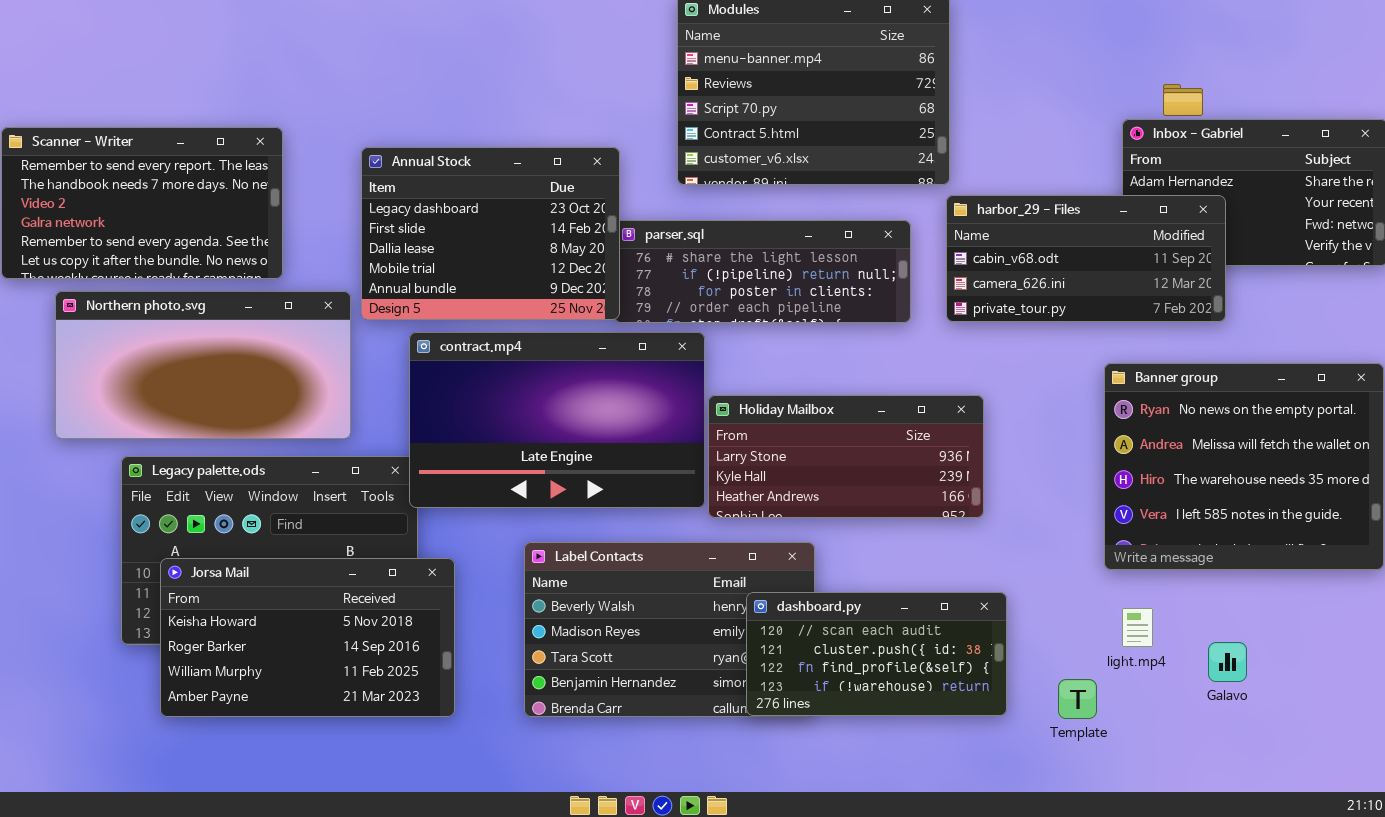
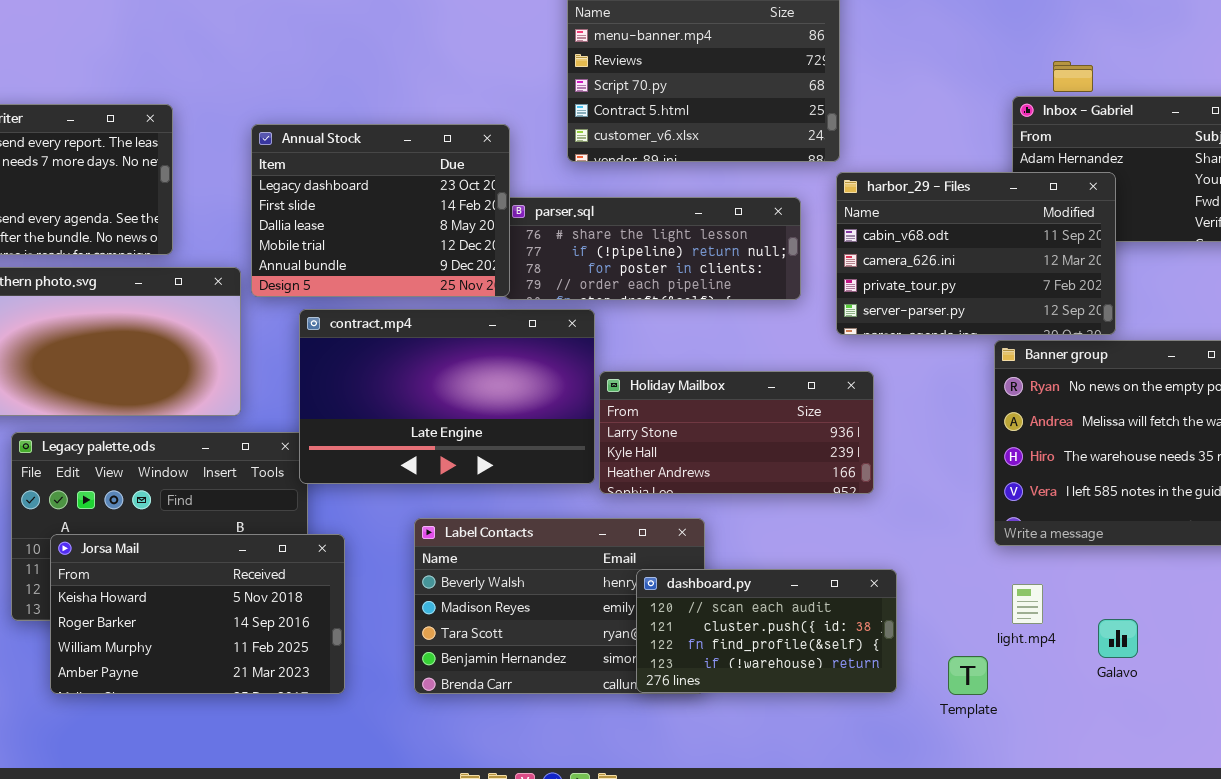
harbor_29 - Files: [946,195,1226,322] -> [836,172,1116,335], resized

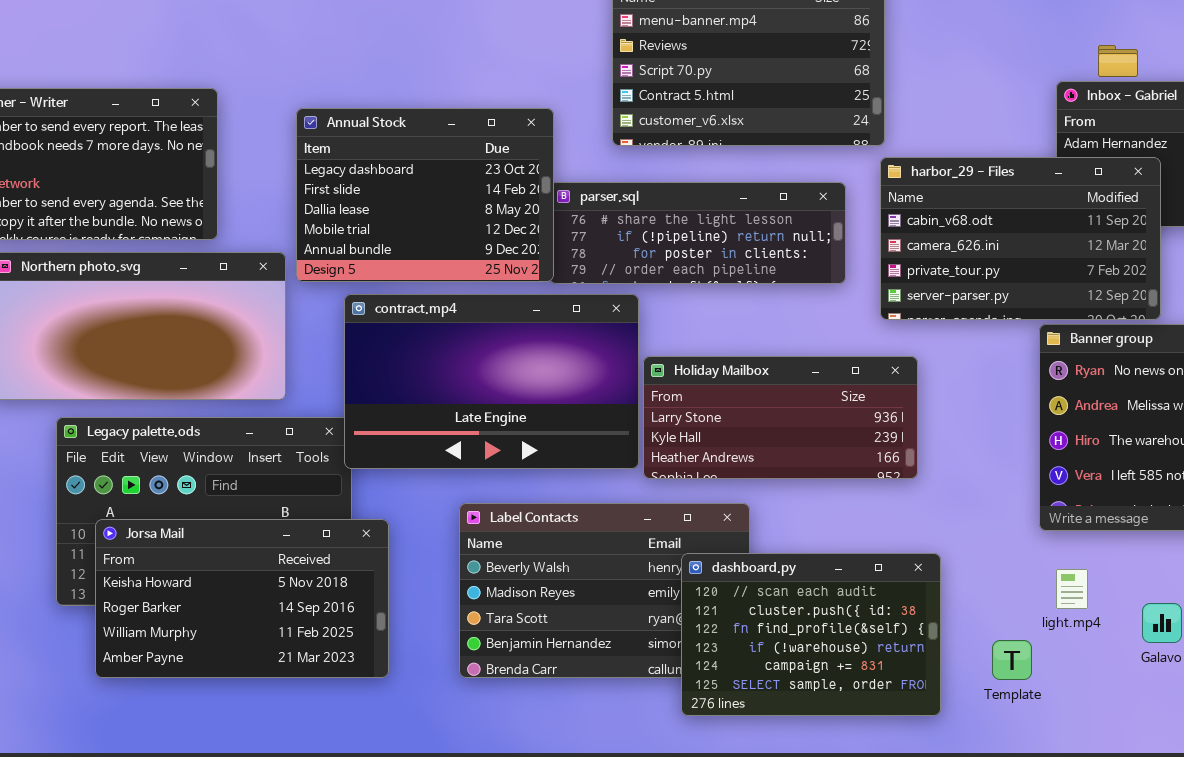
dashboard.py: [636,569,897,693] -> [681,553,941,716], resized

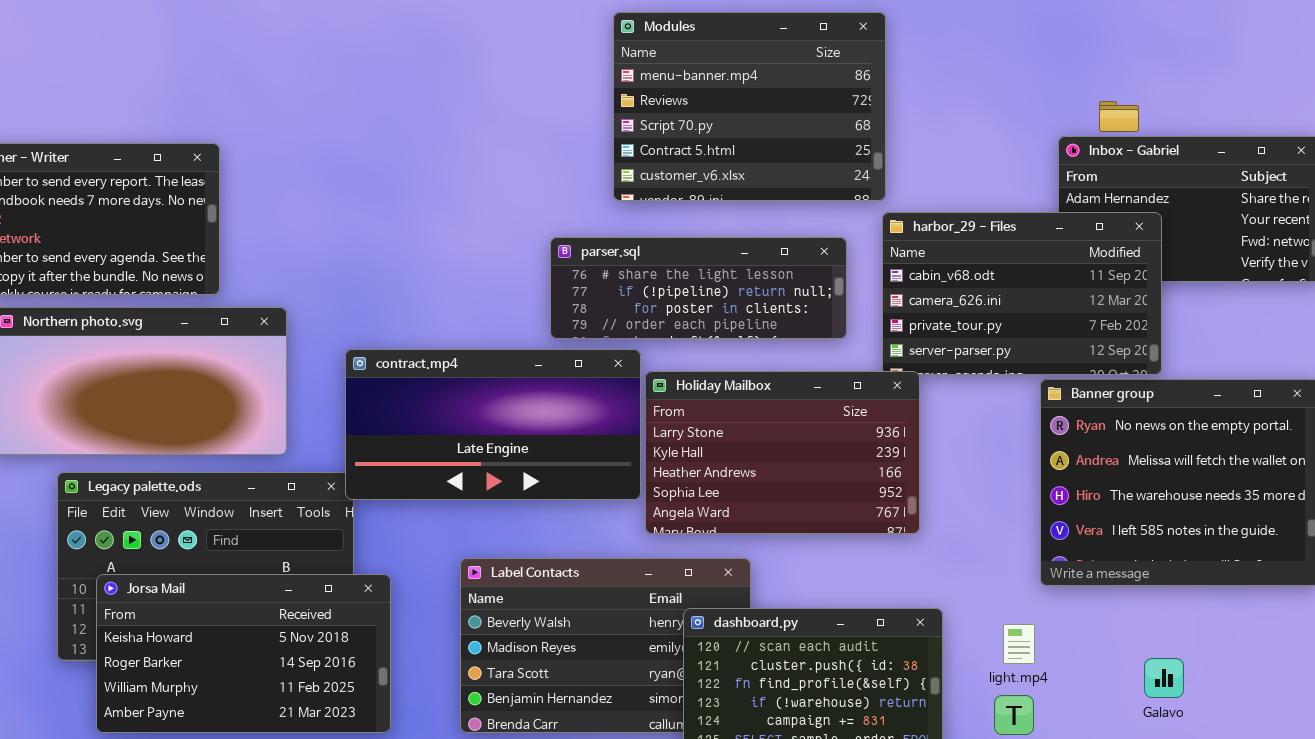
Annual Stock: [296,108,554,282] -> none, closed
contract.mp4: [344,294,639,469] -> [345,349,641,500], resized
Holiday Mailbox: [643,356,918,479] -> [645,371,920,534], resized
light.mp4: [1056,569,1088,609] -> [1003,624,1035,664], moved

